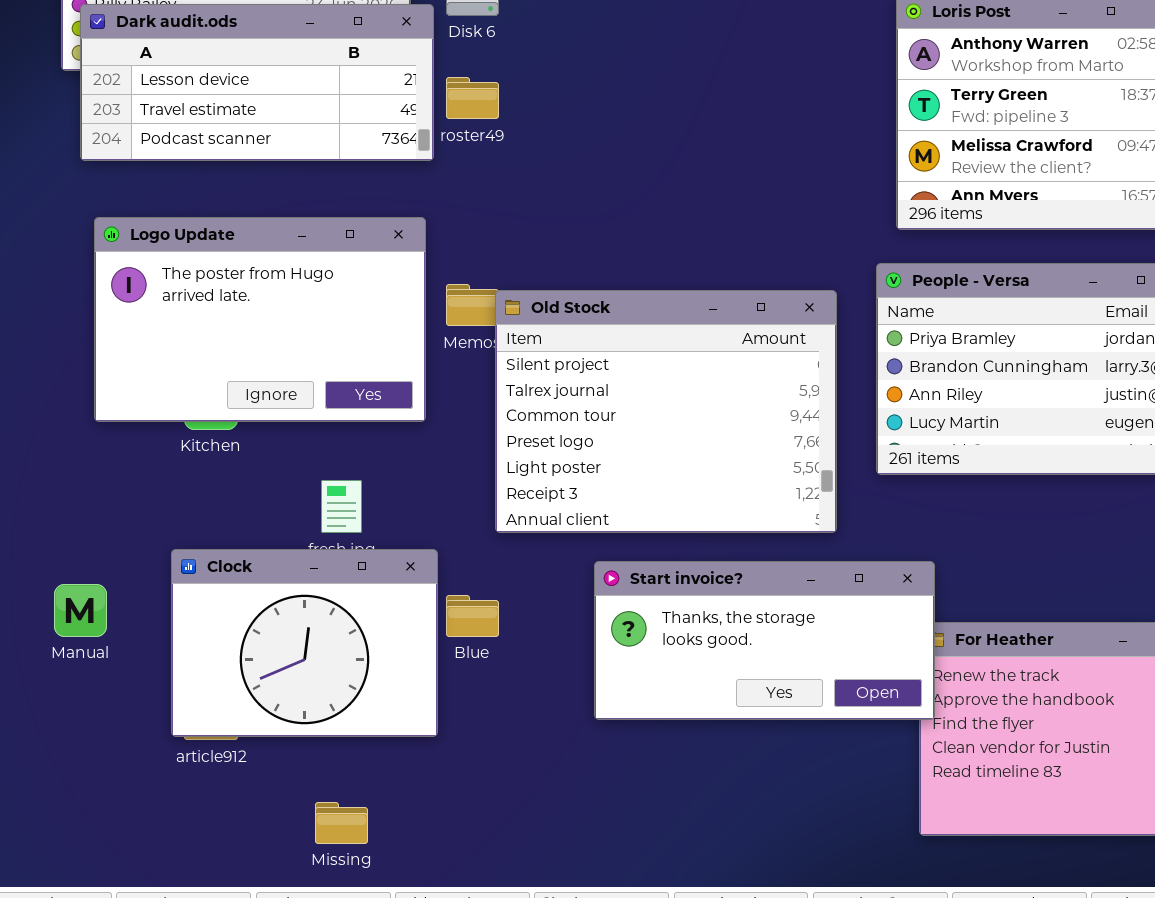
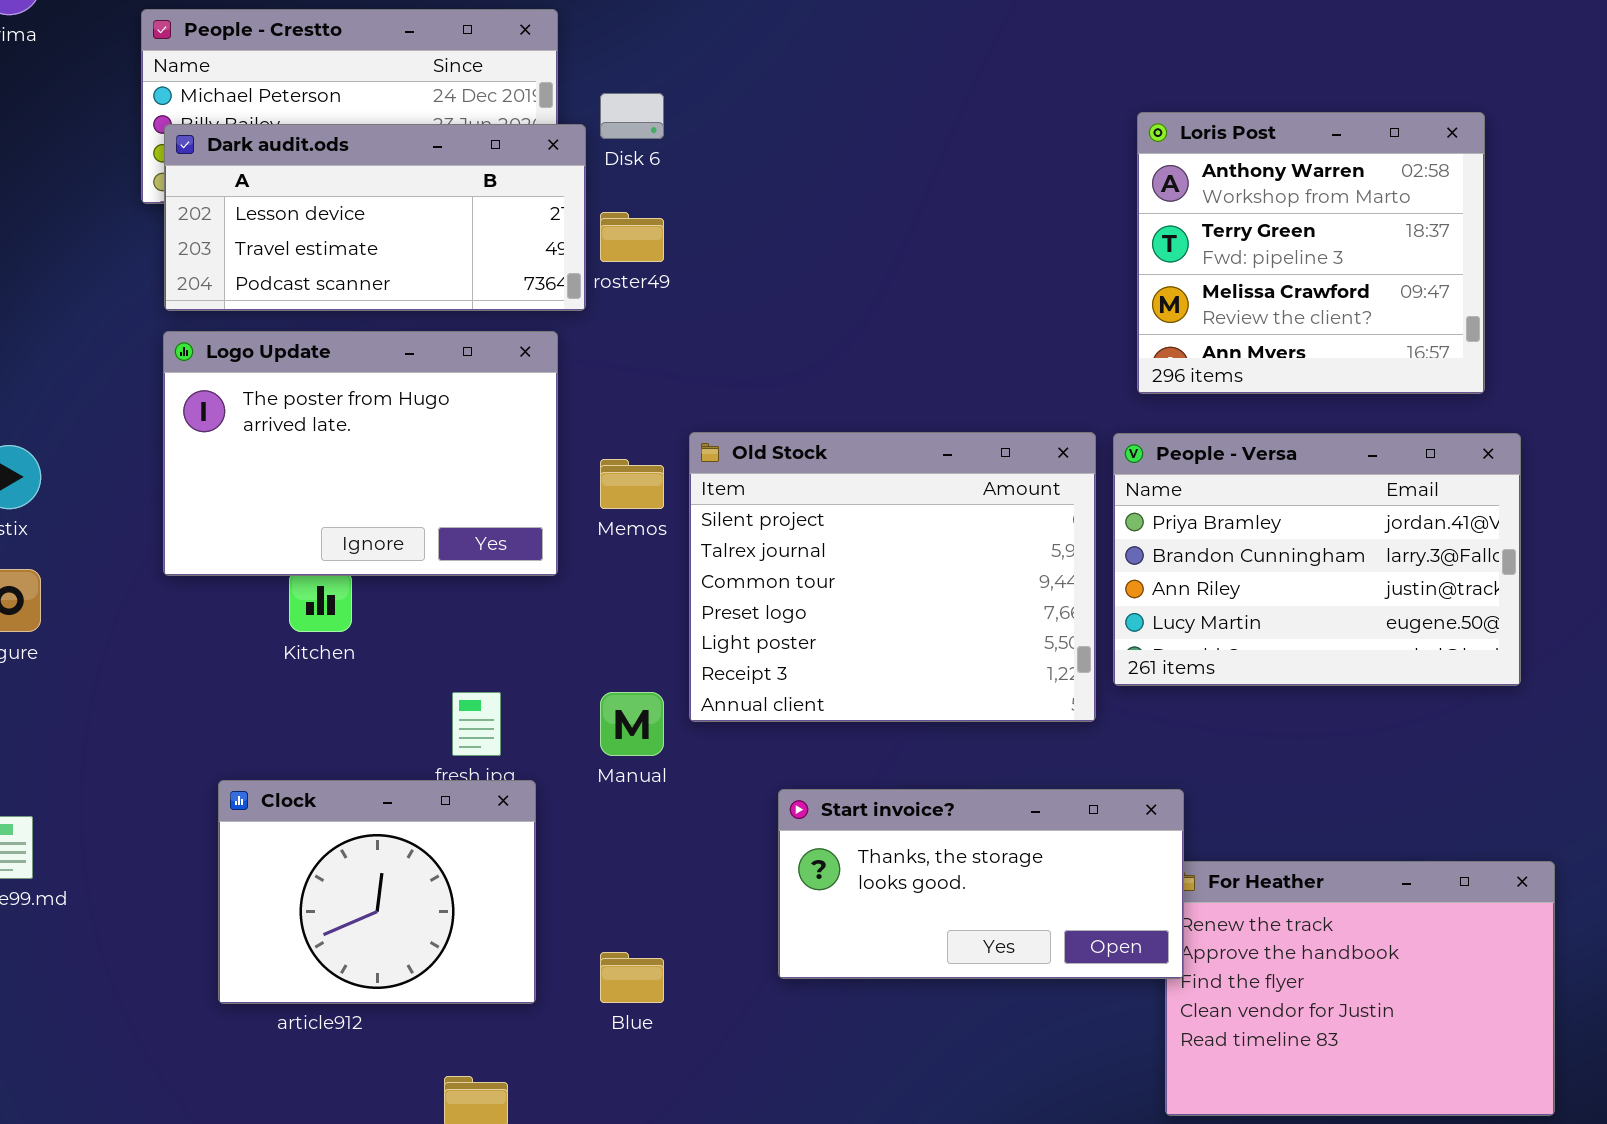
Logo Update: [94,217,426,422] -> [163,331,558,576], moved
Old Stock: [495,290,837,533] -> [689,432,1096,722], moved
Clock: [171,549,438,737] -> [218,780,536,1004], moved
Manual: [54,584,107,637] -> [600,692,664,756], moved
Blue: [446,595,499,637] -> [600,952,664,1003], moved

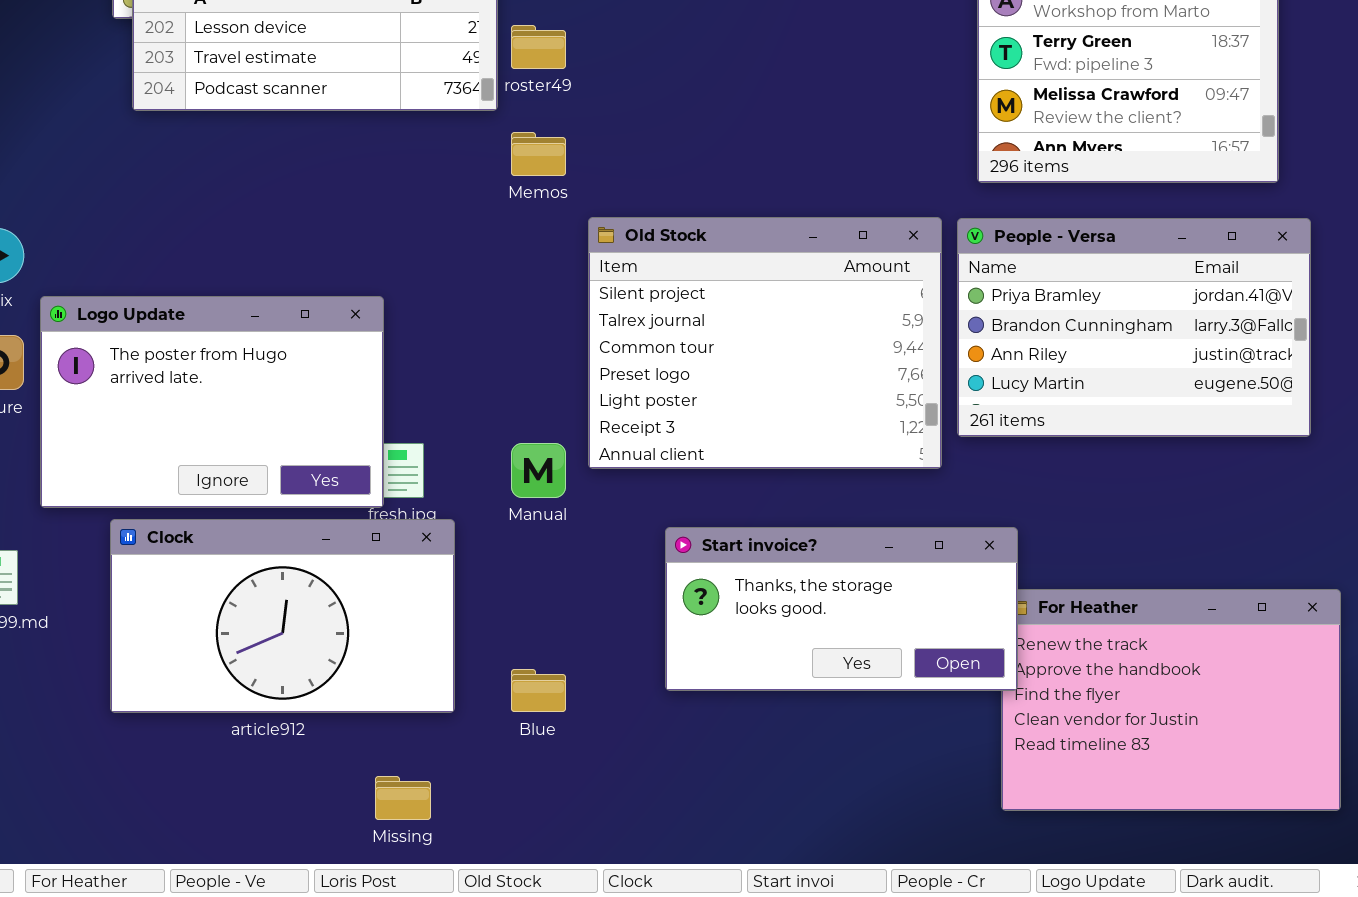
Logo Update: [163,331,558,576] -> [40,296,384,508], moved
Memos: [600,459,664,509] -> [511,132,566,176], moved
Clock: [218,780,536,1004] -> [110,519,455,713], resized

